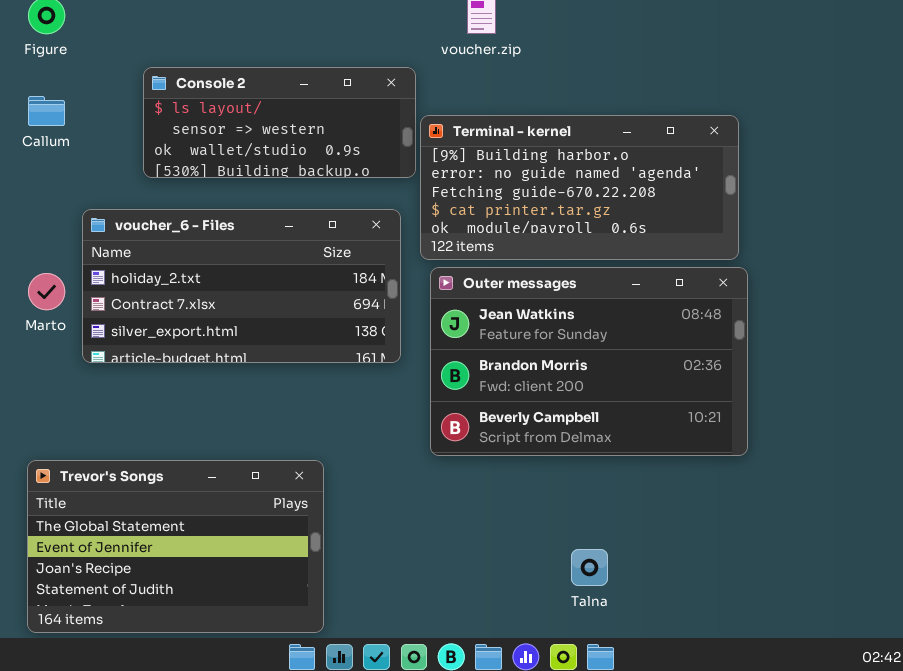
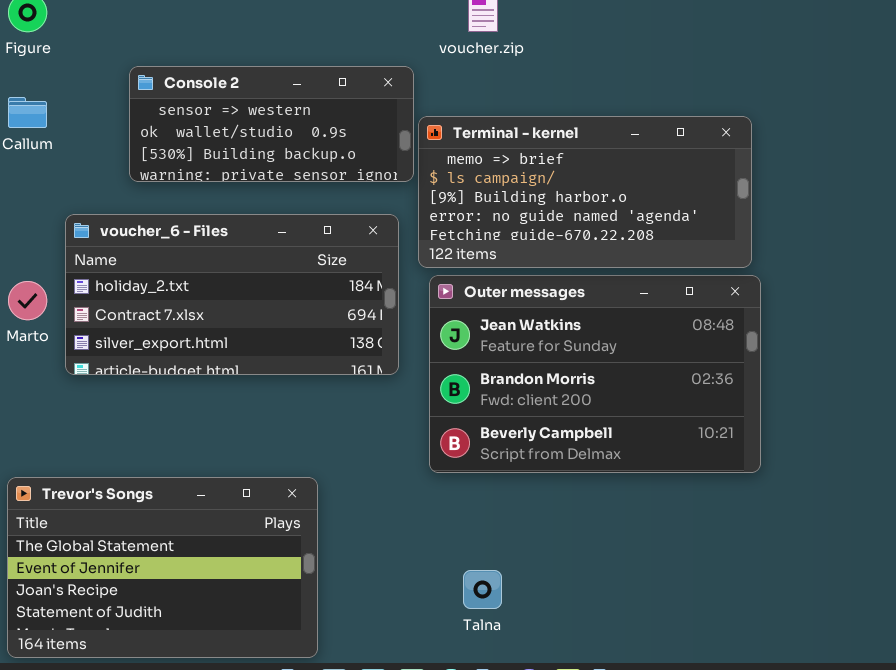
Console 2: [143,67,416,178] -> [129,66,414,182], scrolled down 1 row
Terminal - kernel: [420,115,739,260] -> [418,116,752,268], scrolled up 2 rows
Talna: [571,549,608,586] -> [463,570,502,609], moved

